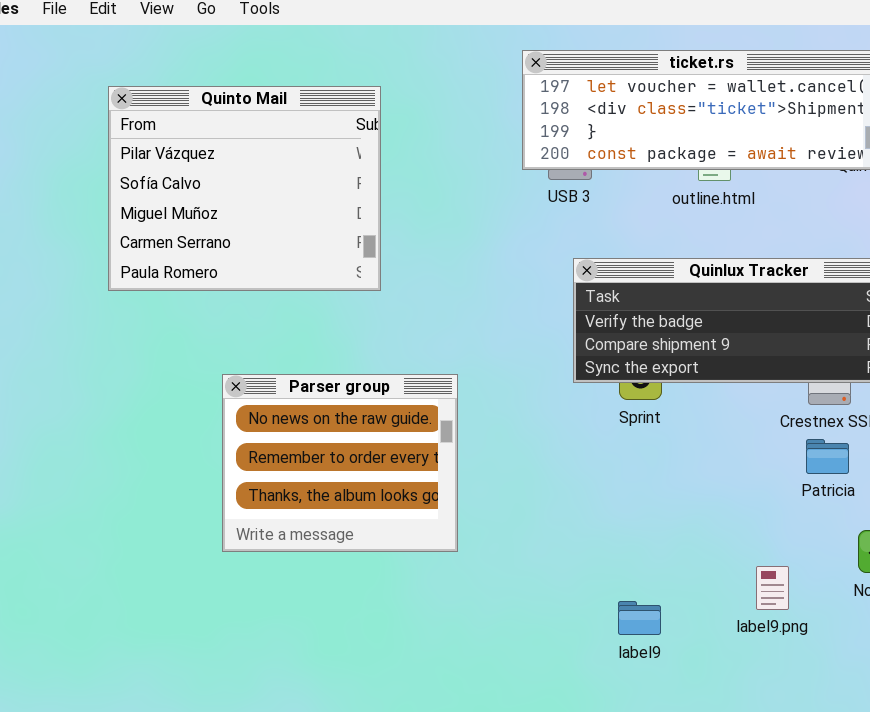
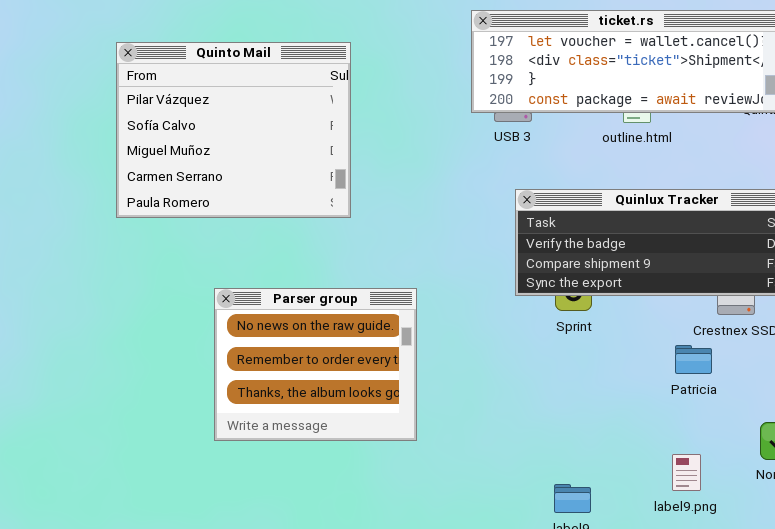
Patricia: [806,439,849,474] -> [675,345,712,374], moved

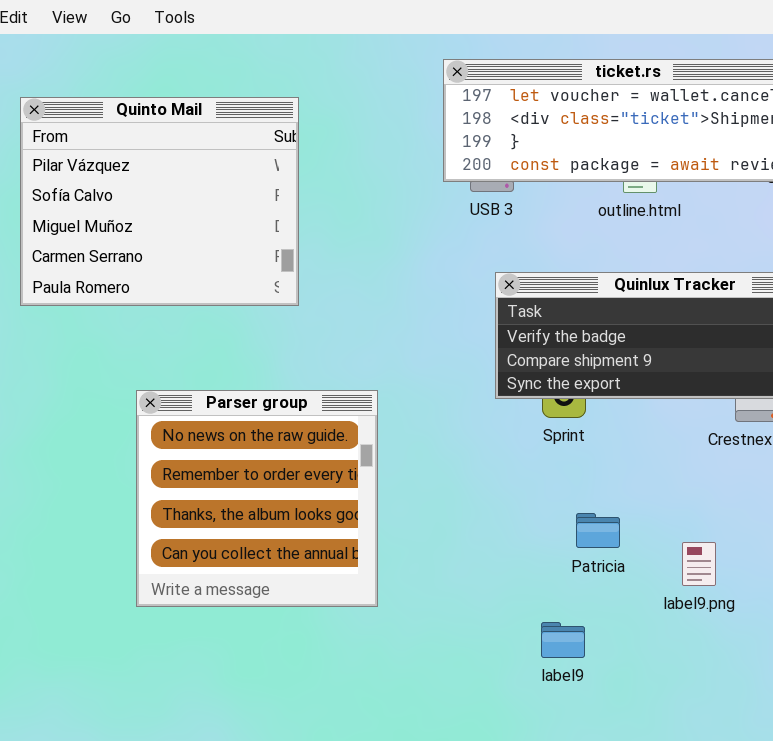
Parser group: [214,288,417,441] -> [136,390,378,607], resized
Patricia: [675,345,712,374] -> [576,513,620,548], moved
label9.png: [672,454,701,491] -> [682,542,716,586], moved

